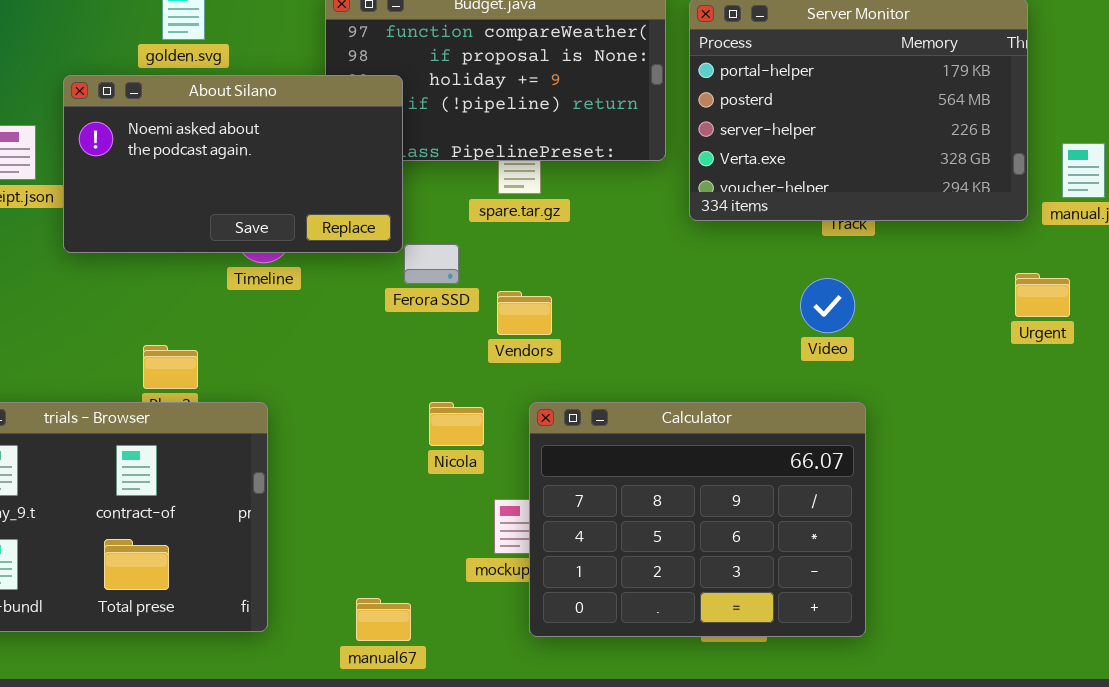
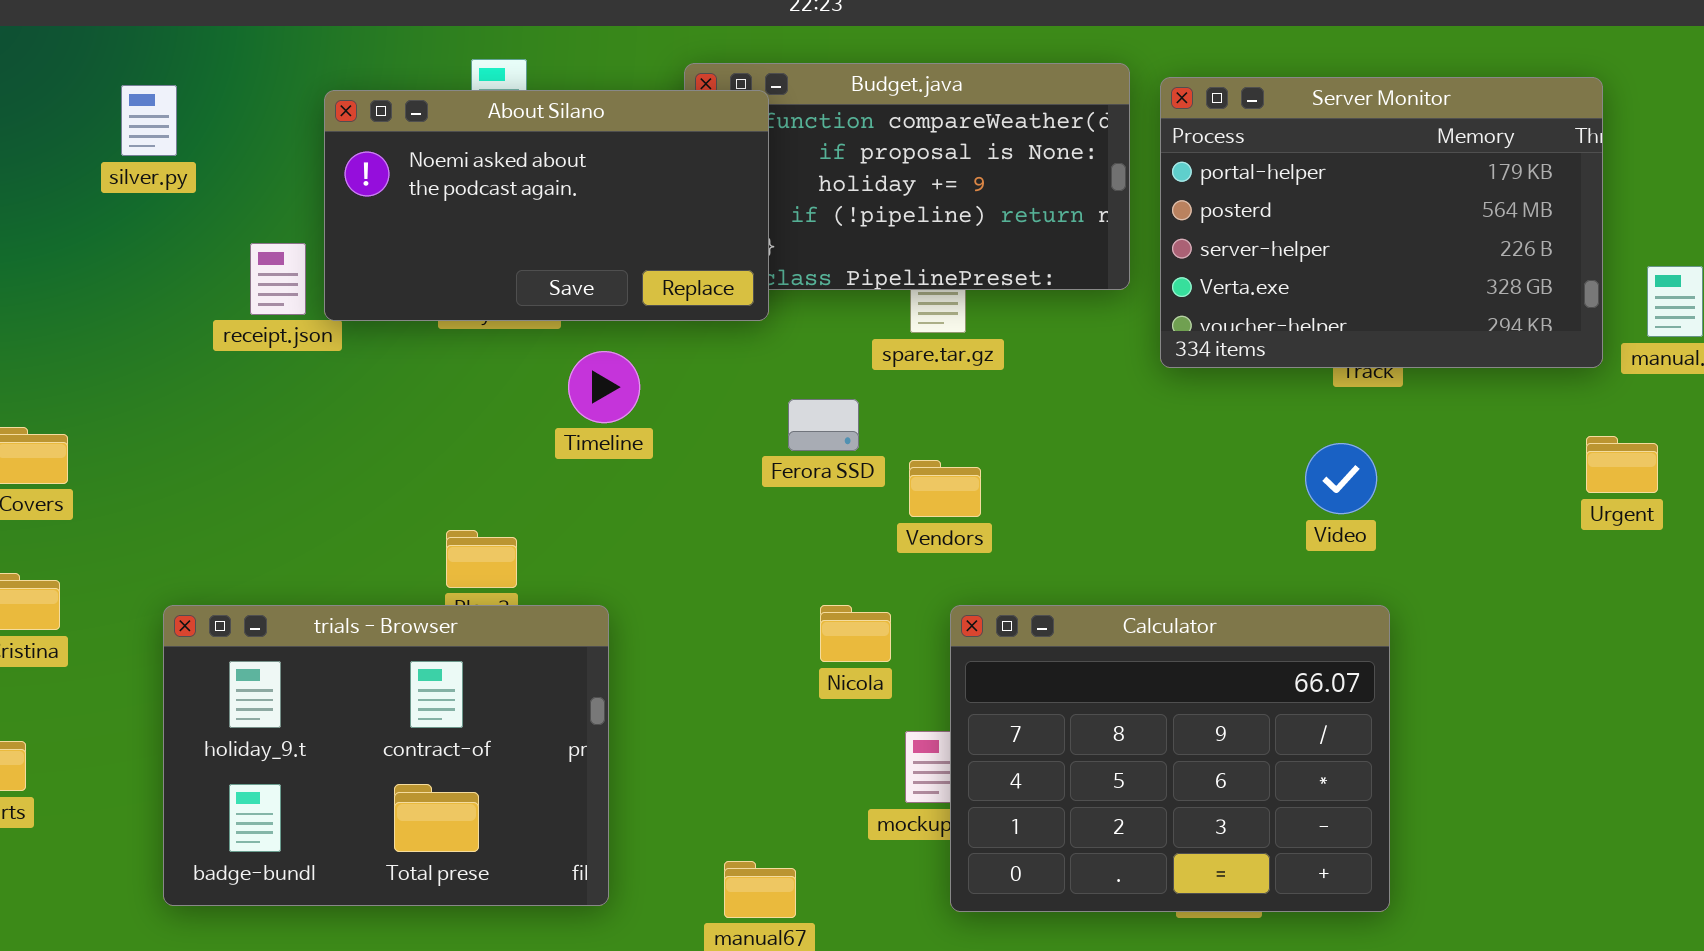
About Silano: [63,75,403,253] -> [324,90,769,321], moved

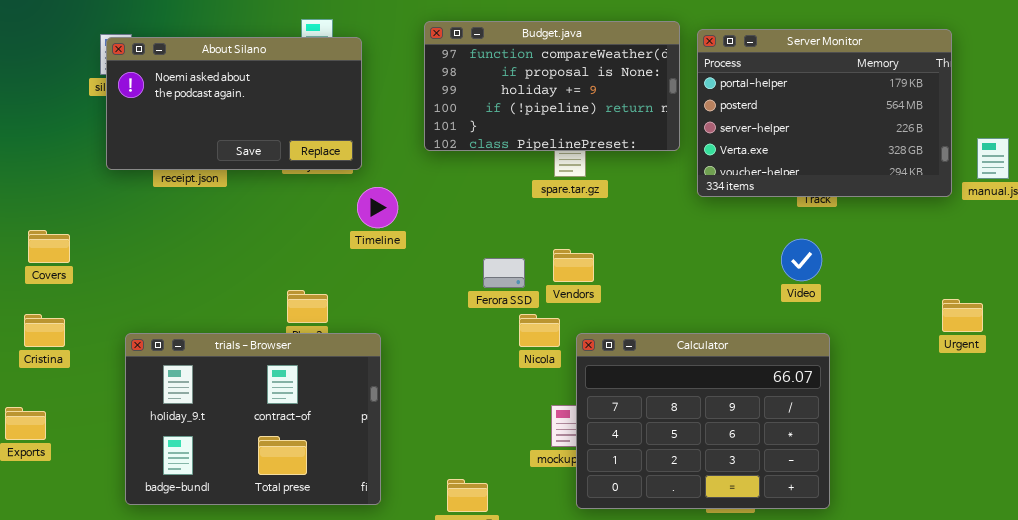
About Silano: [324,90,769,321] -> [106,37,362,170], moved
Ferora SSD: [788,399,859,451] -> [483,258,525,288], moved
Urgent: [1586,436,1658,493] -> [942,299,983,332], moved
Nicola: [820,605,891,662] -> [519,314,560,347], moved

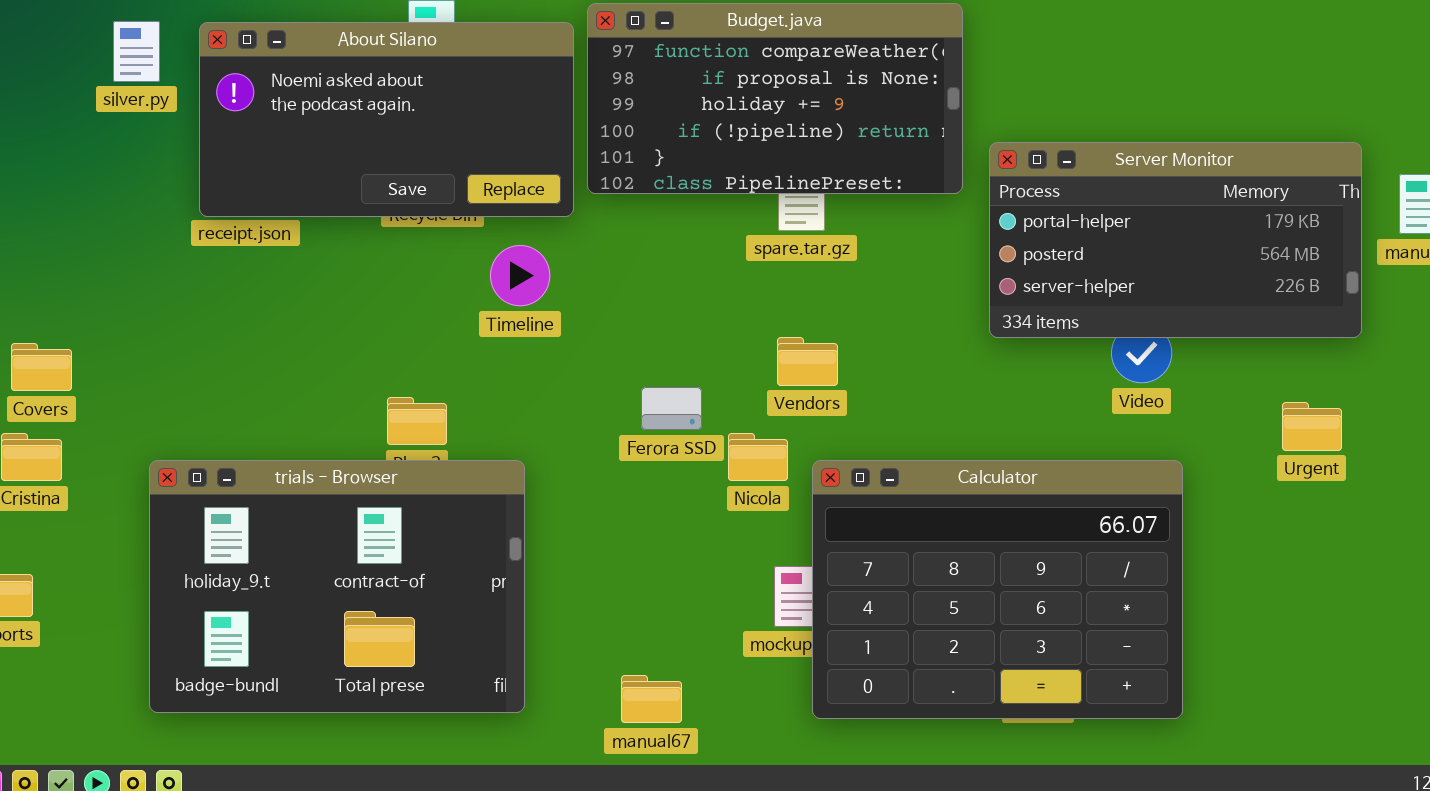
Server Monitor: [697,29,952,197] -> [989,142,1362,338], moved, resized
About Silano: [106,37,362,170] -> [199,22,574,217], moved
Covers: [28,230,70,263] -> [11,343,72,391], moved
Ferora SSD: [483,258,525,288] -> [641,387,702,430], moved
Urgent: [942,299,983,332] -> [1282,402,1342,451], moved

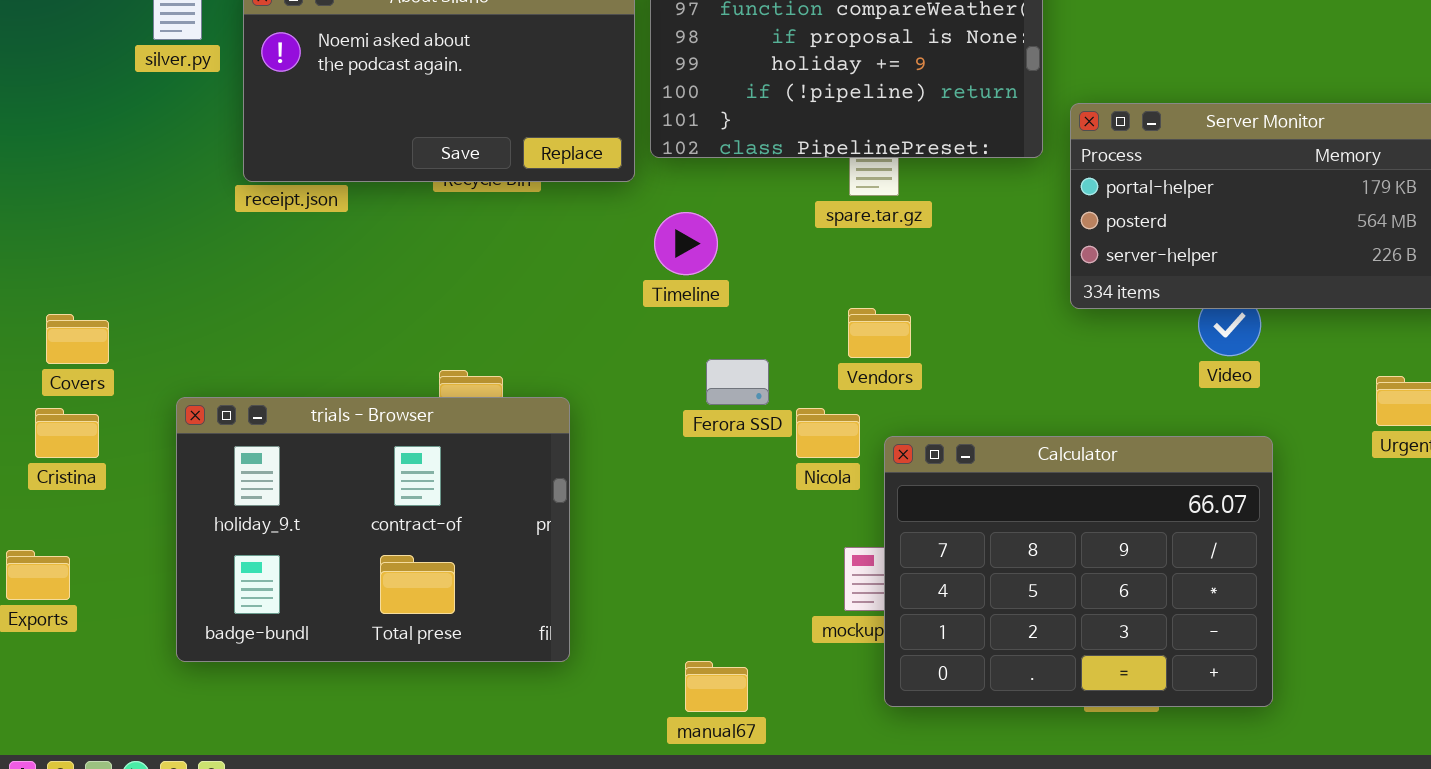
Timeline: [490,245,550,306] -> [654,212,718,275], moved
trials - Browser: [149,460,525,713] -> [176,397,570,662], moved

